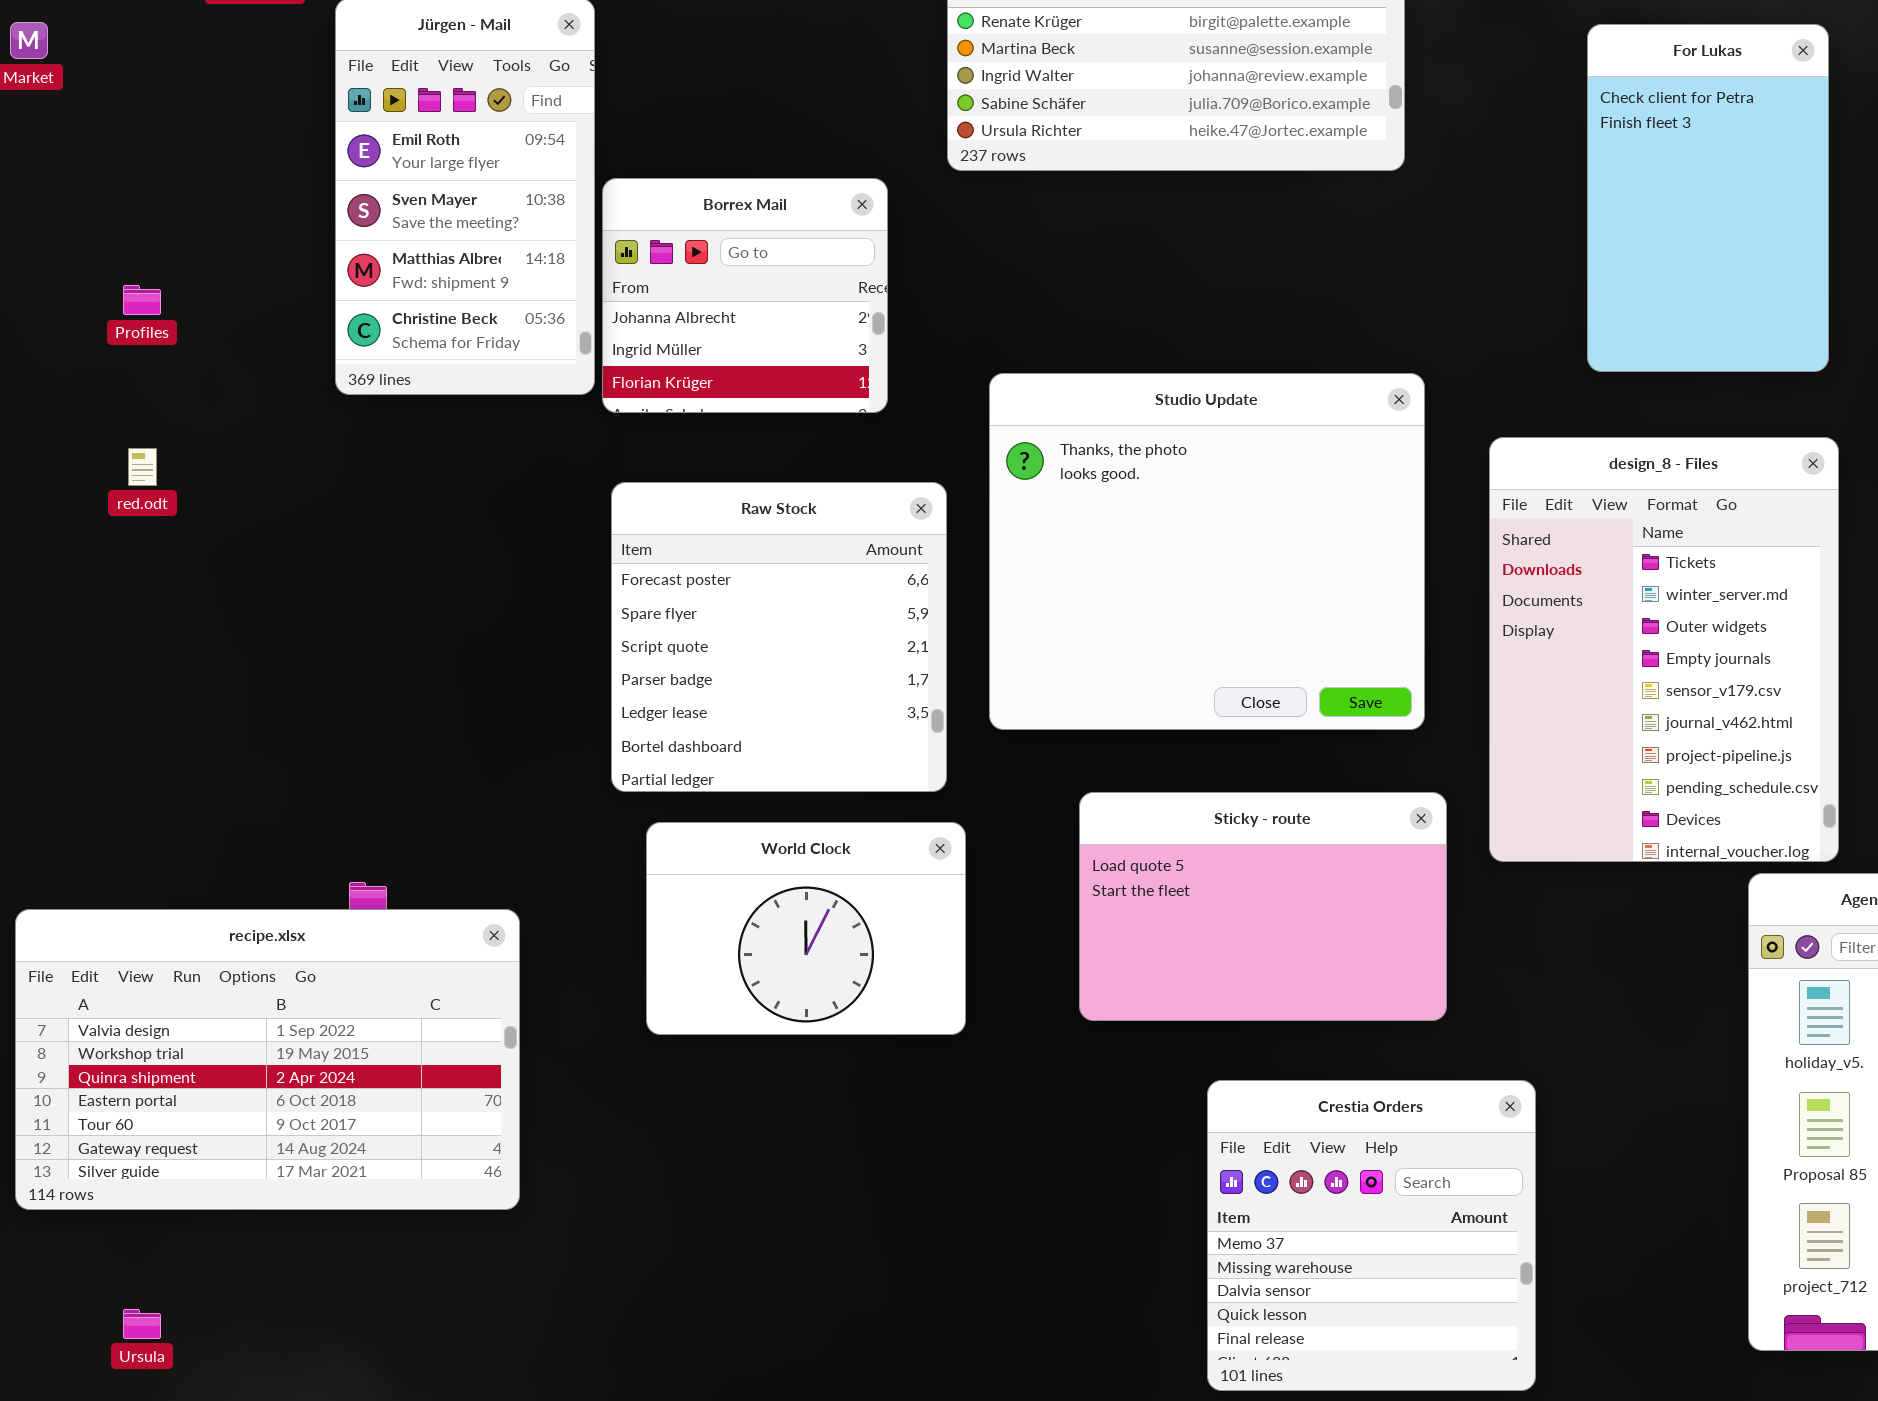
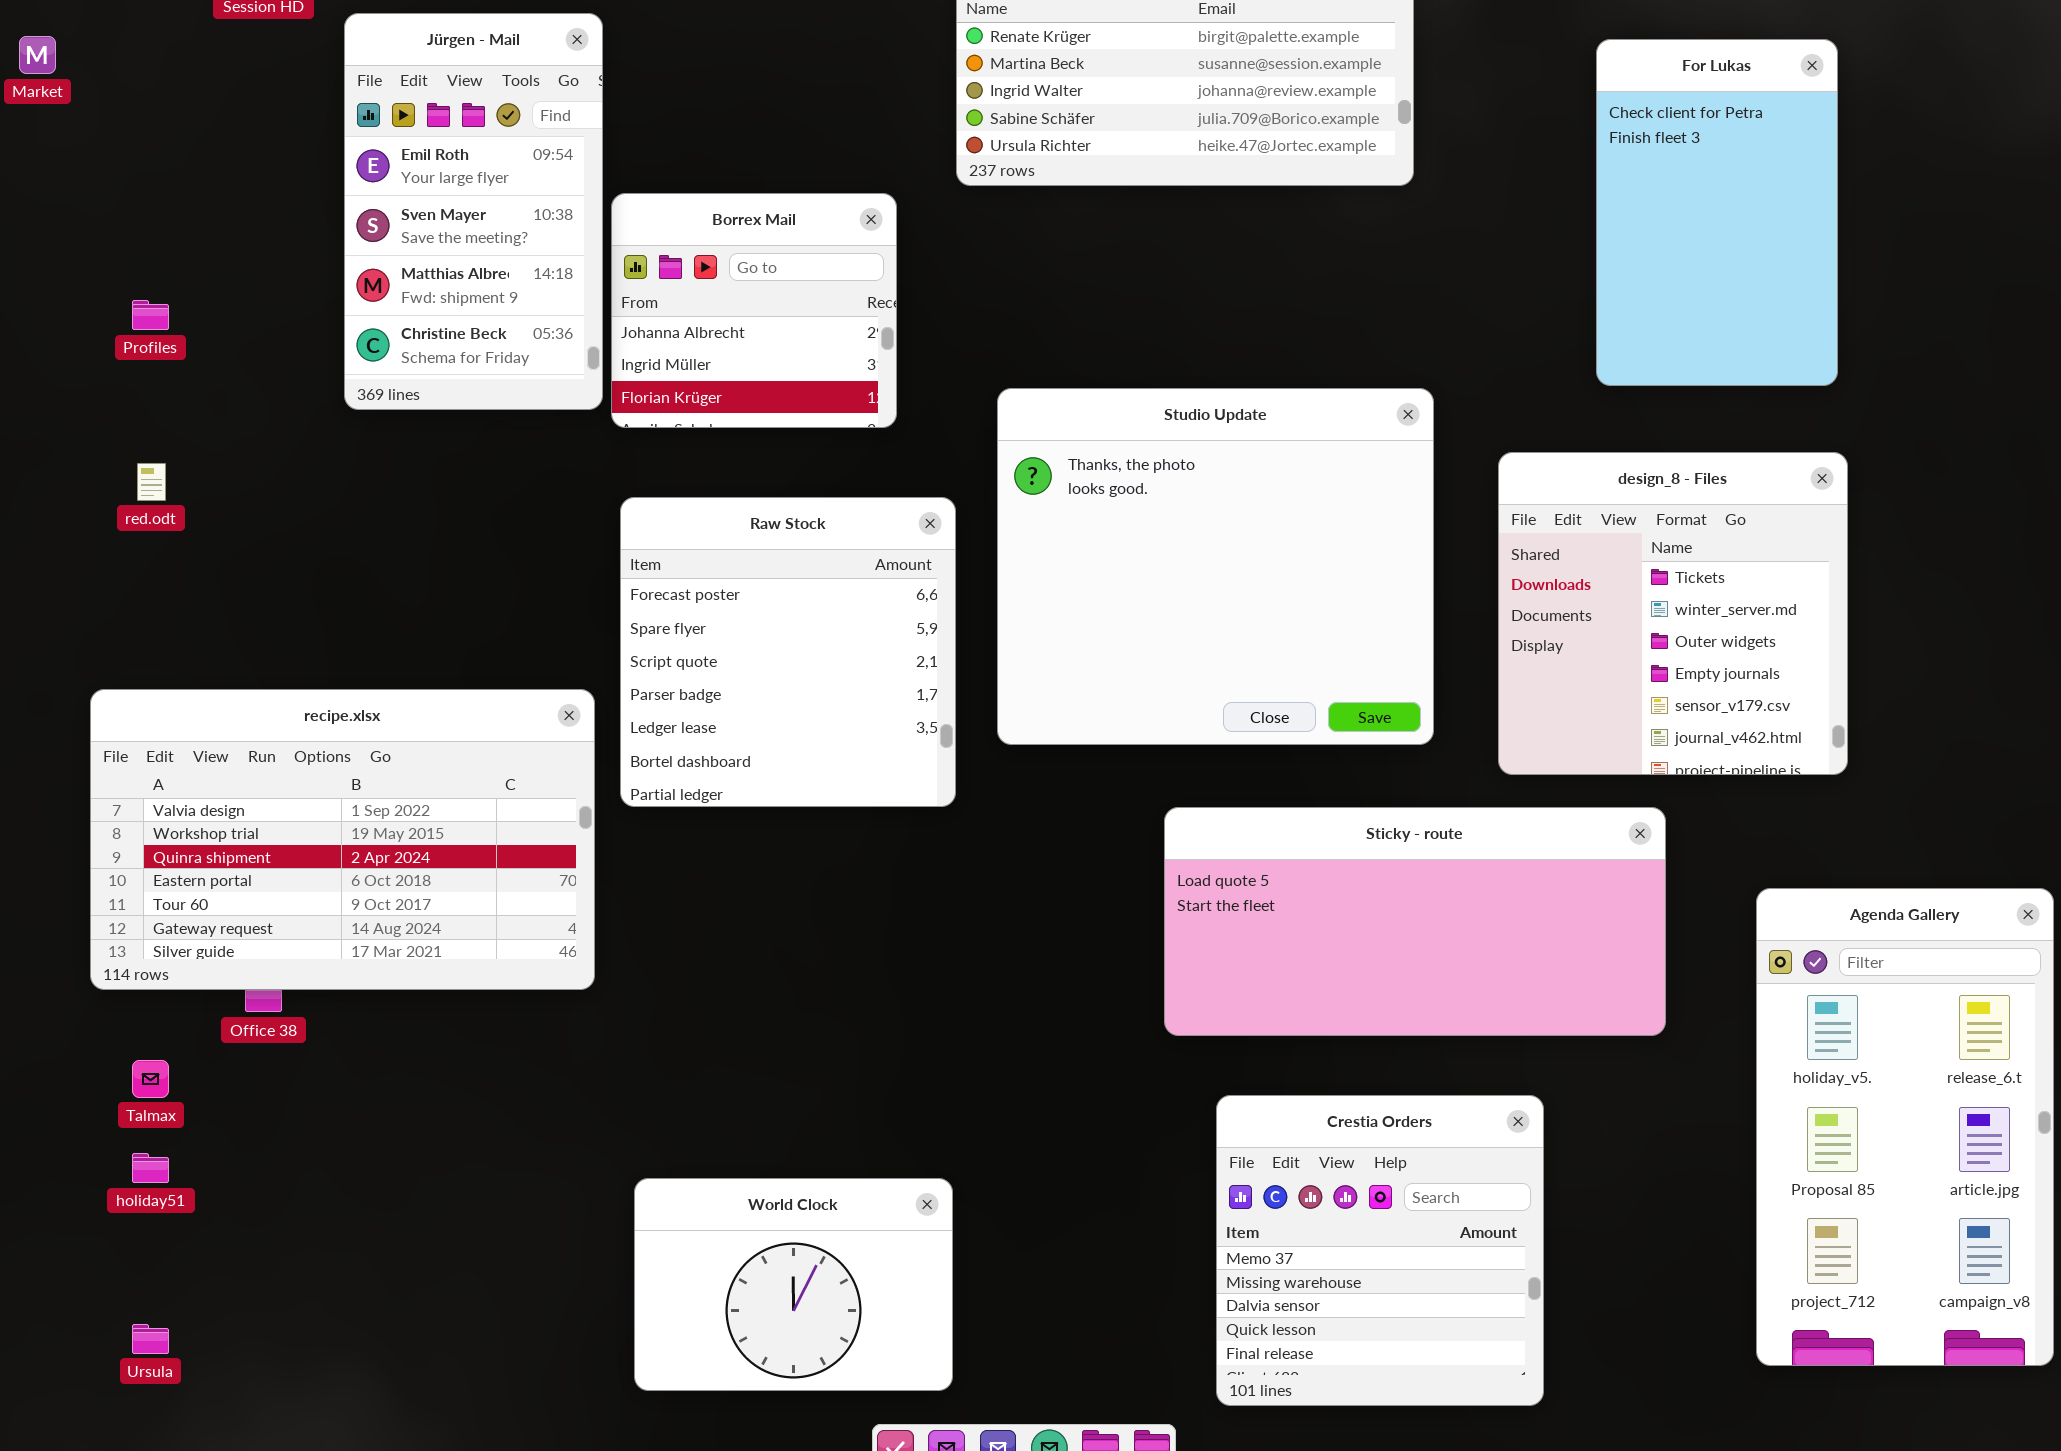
design_8 - Files: [1489,437,1839,862] -> [1498,452,1848,775], resized
Sticky - route: [1079,792,1447,1021] -> [1164,807,1666,1036], moved, resized
World Clock: [646,822,966,1035] -> [634,1178,953,1391], moved
recipe.xlsx: [15,909,520,1210] -> [90,689,595,990], moved

